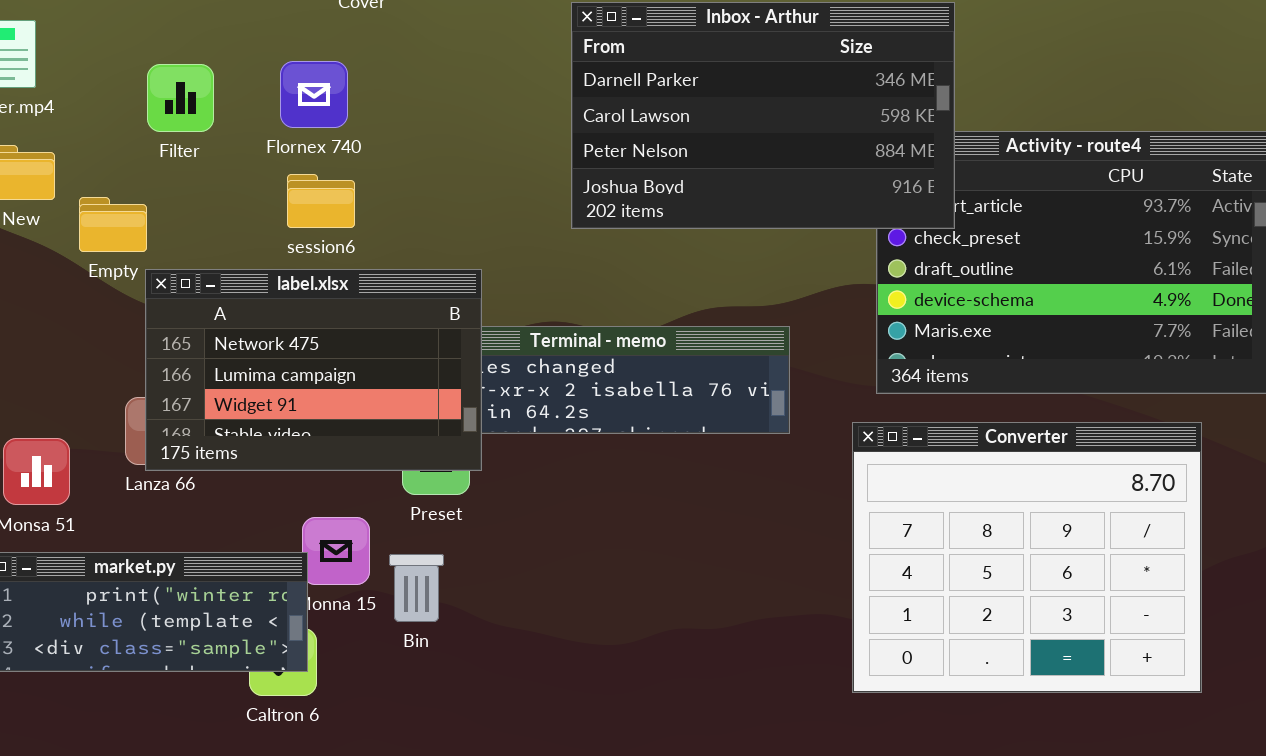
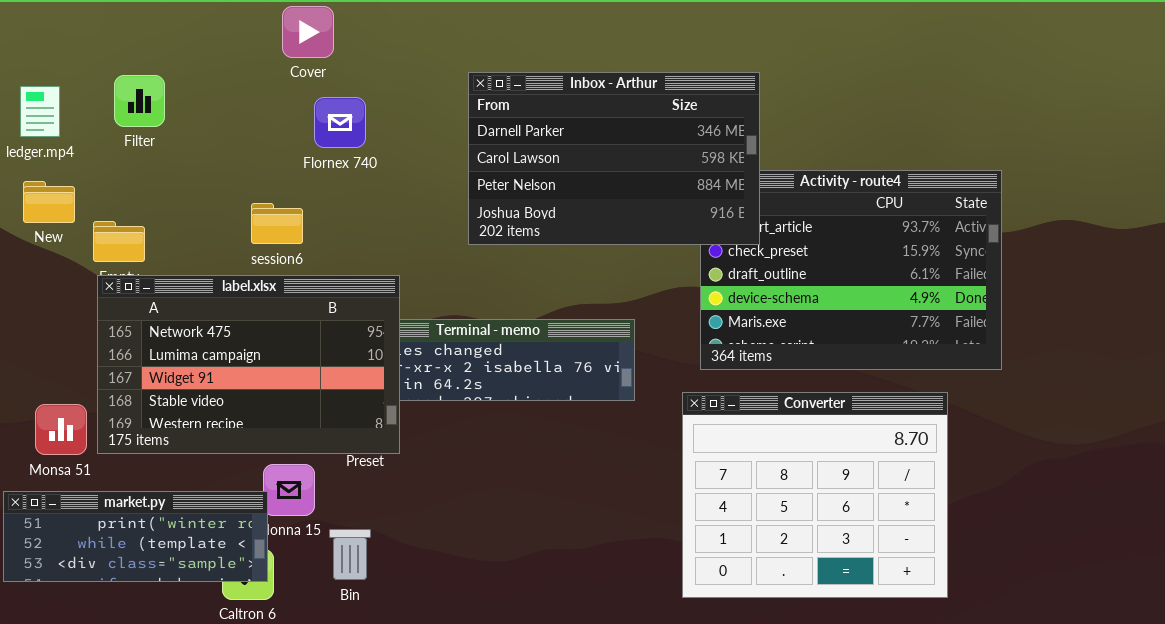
Flornex 740: [280,61,348,128] -> [314,97,366,148], moved
Filter: [147,64,214,132] -> [114,75,165,127], moved
label.xlsx: [145,269,482,471] -> [97,275,400,454], resized
Bin: [389,554,444,622] -> [329,529,371,580], moved

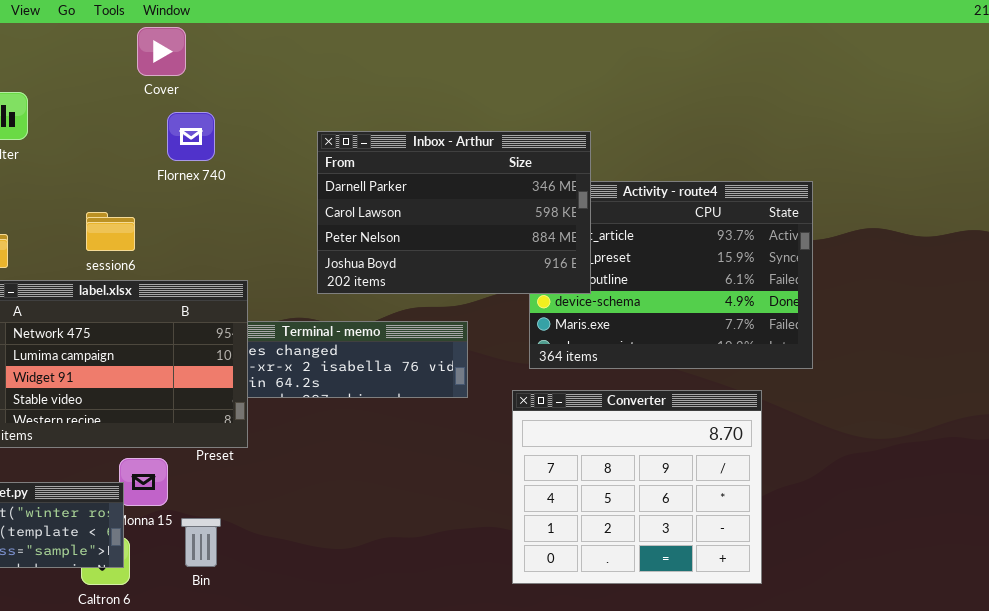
Inbox - Arthur: [468,72,760,245] -> [317,131,591,294], moved
session6: [251,203,303,244] -> [86,212,135,251], moved

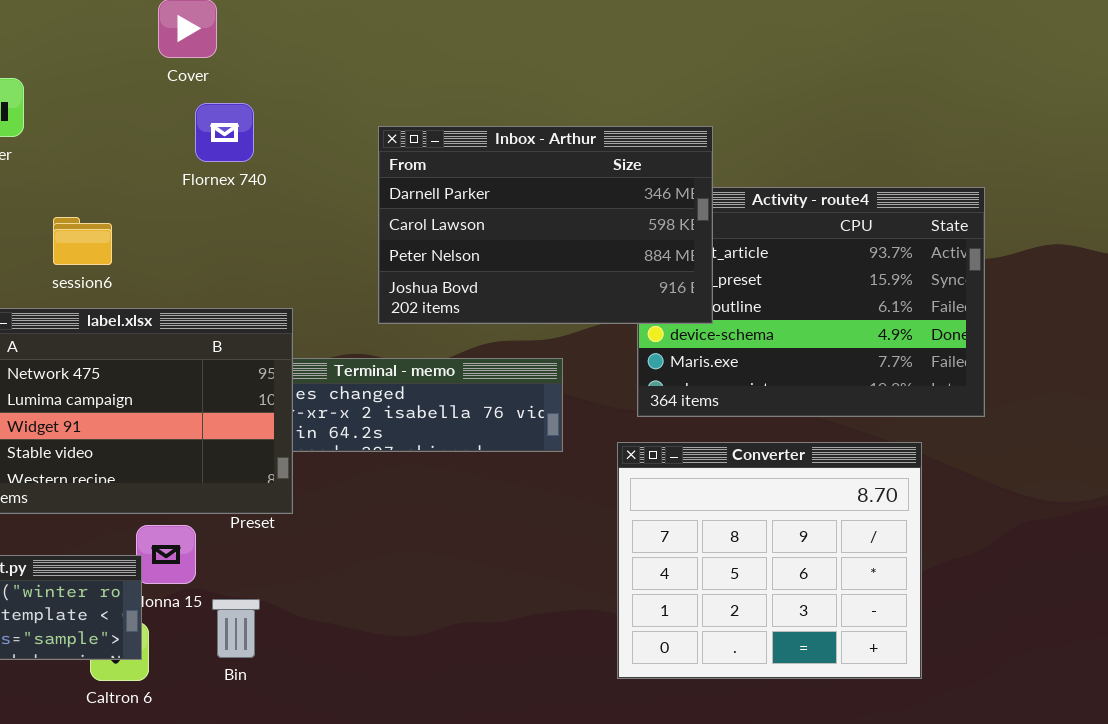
session6: [86,212,135,251] -> [53,217,112,265], moved

